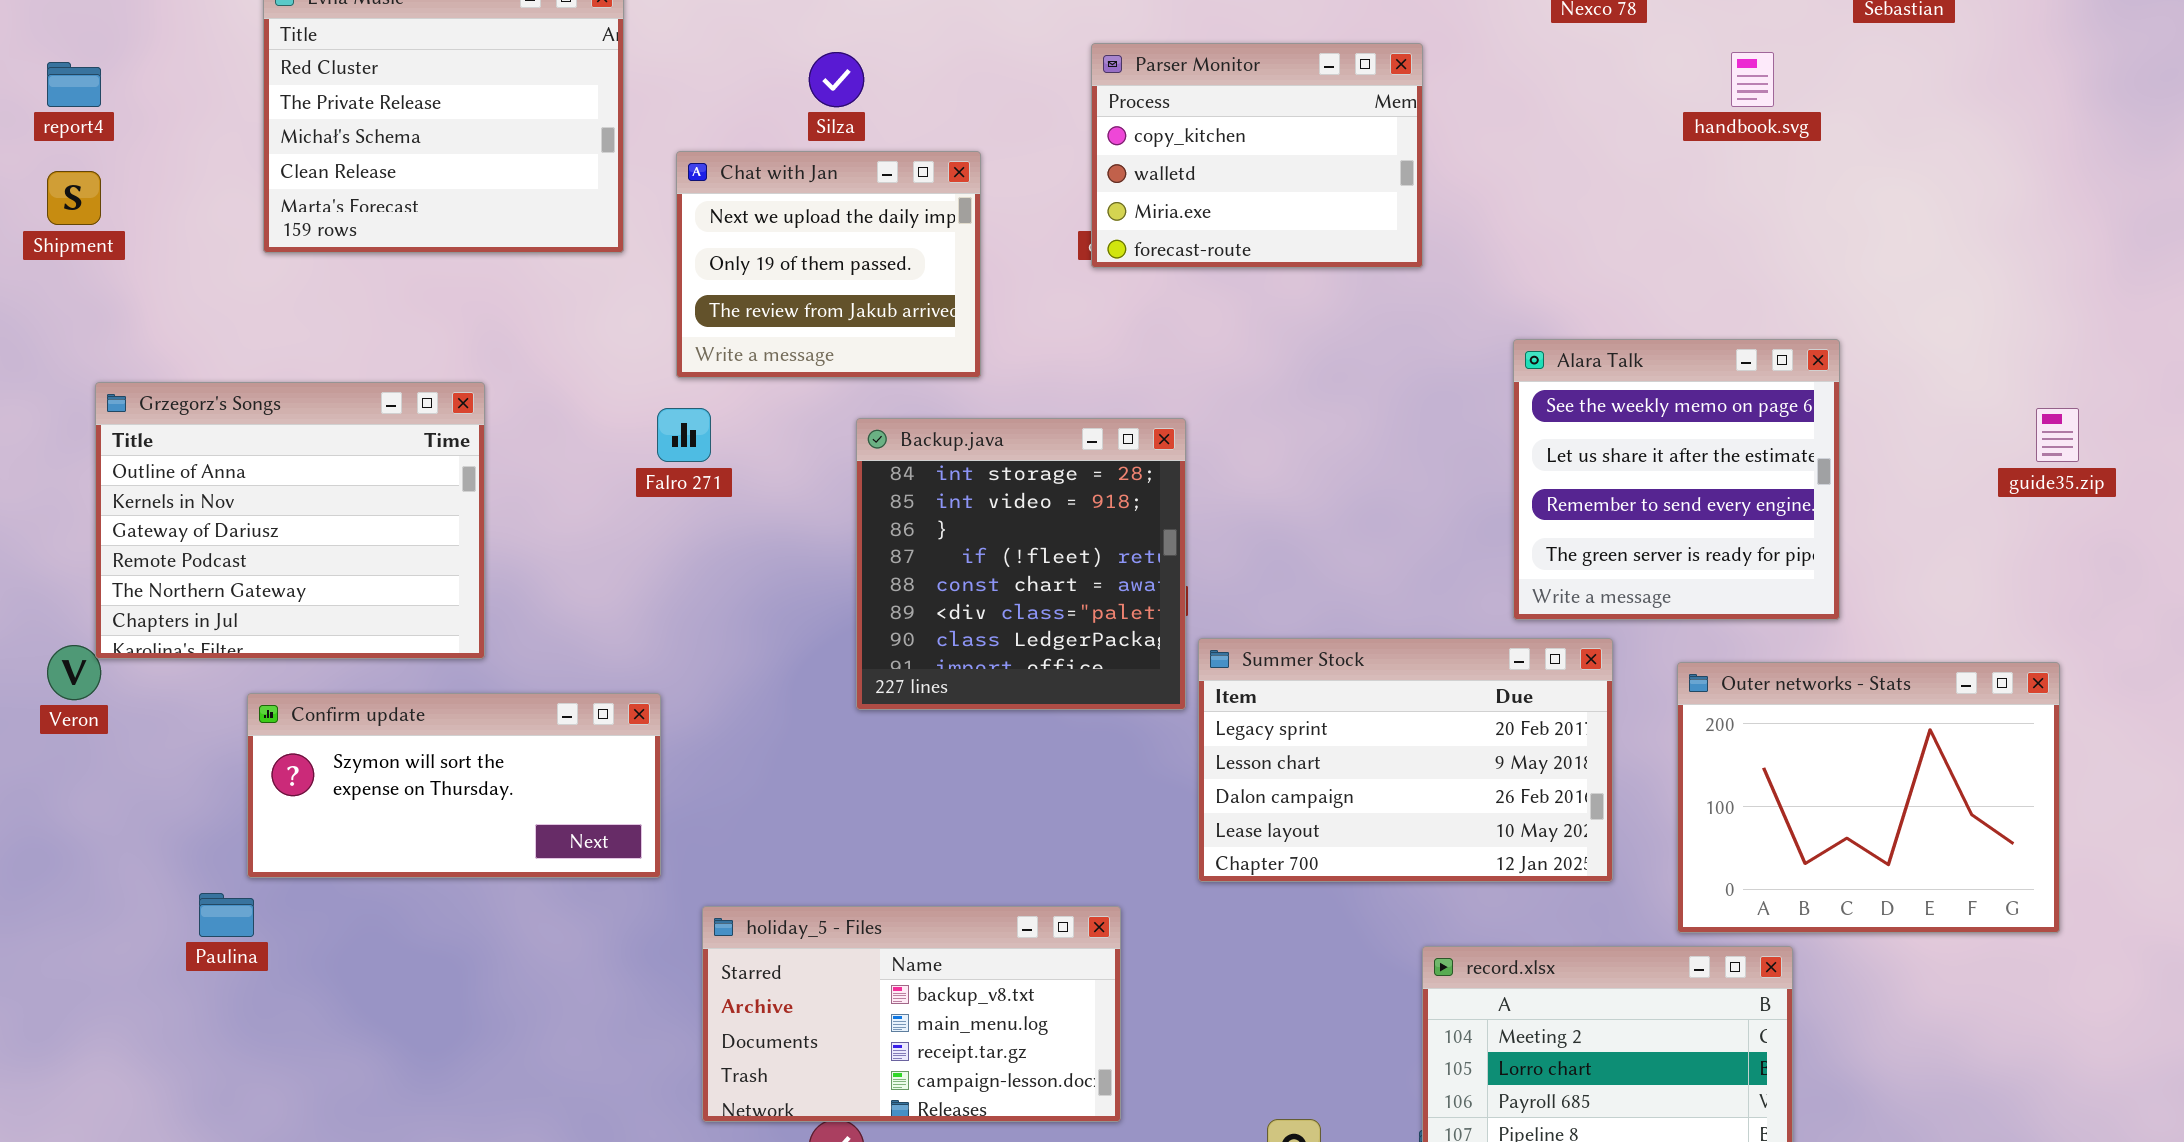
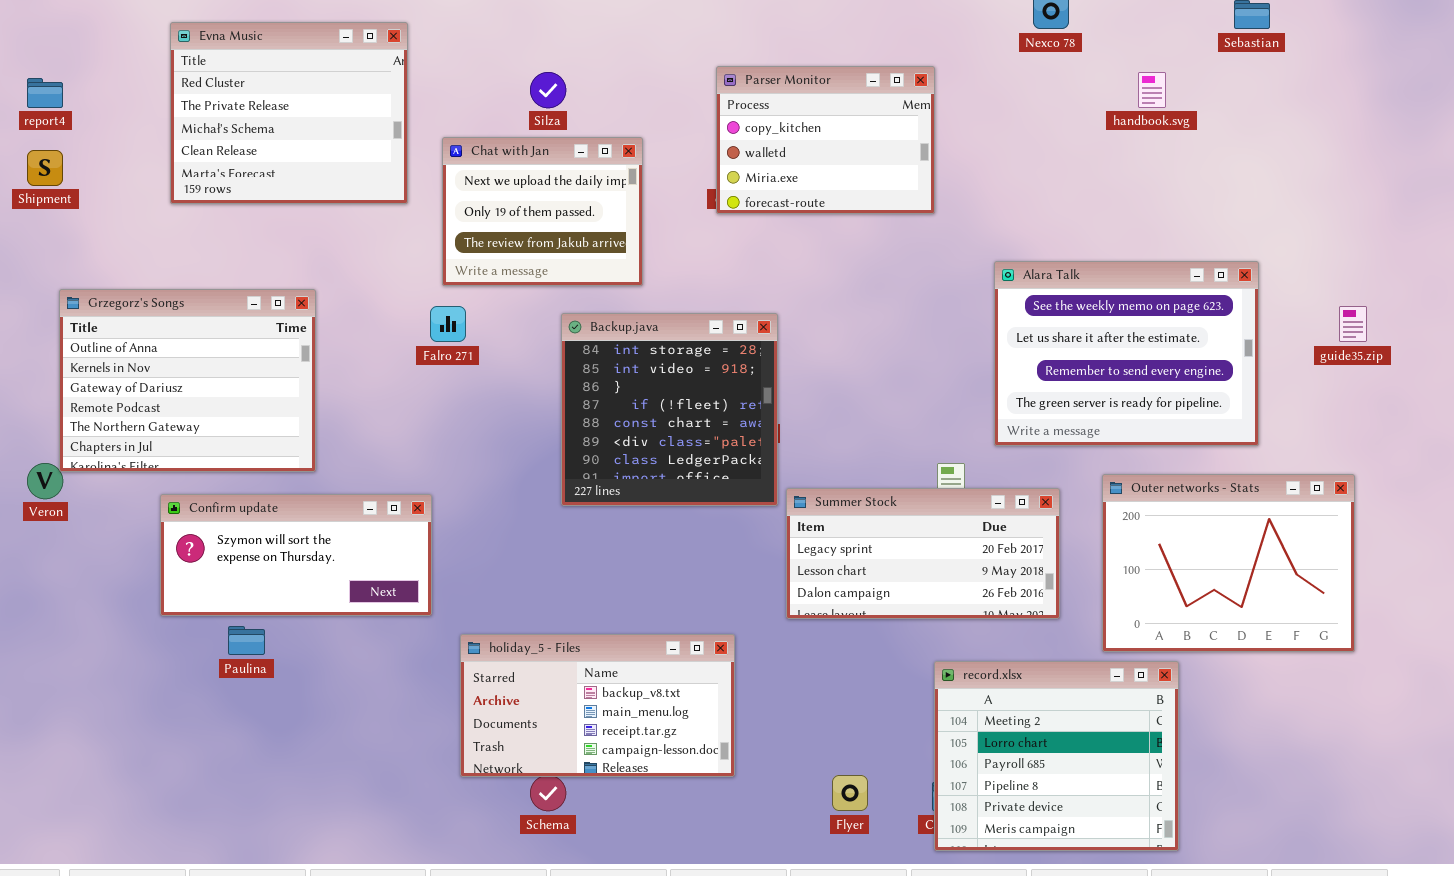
Alara Talk: [1513,339,1840,620] -> [994,261,1259,446], resized
Summer Stock: [1198,638,1613,882] -> [786,488,1060,619], resized
Paulina: [199,893,254,937] -> [228,626,265,655], moved

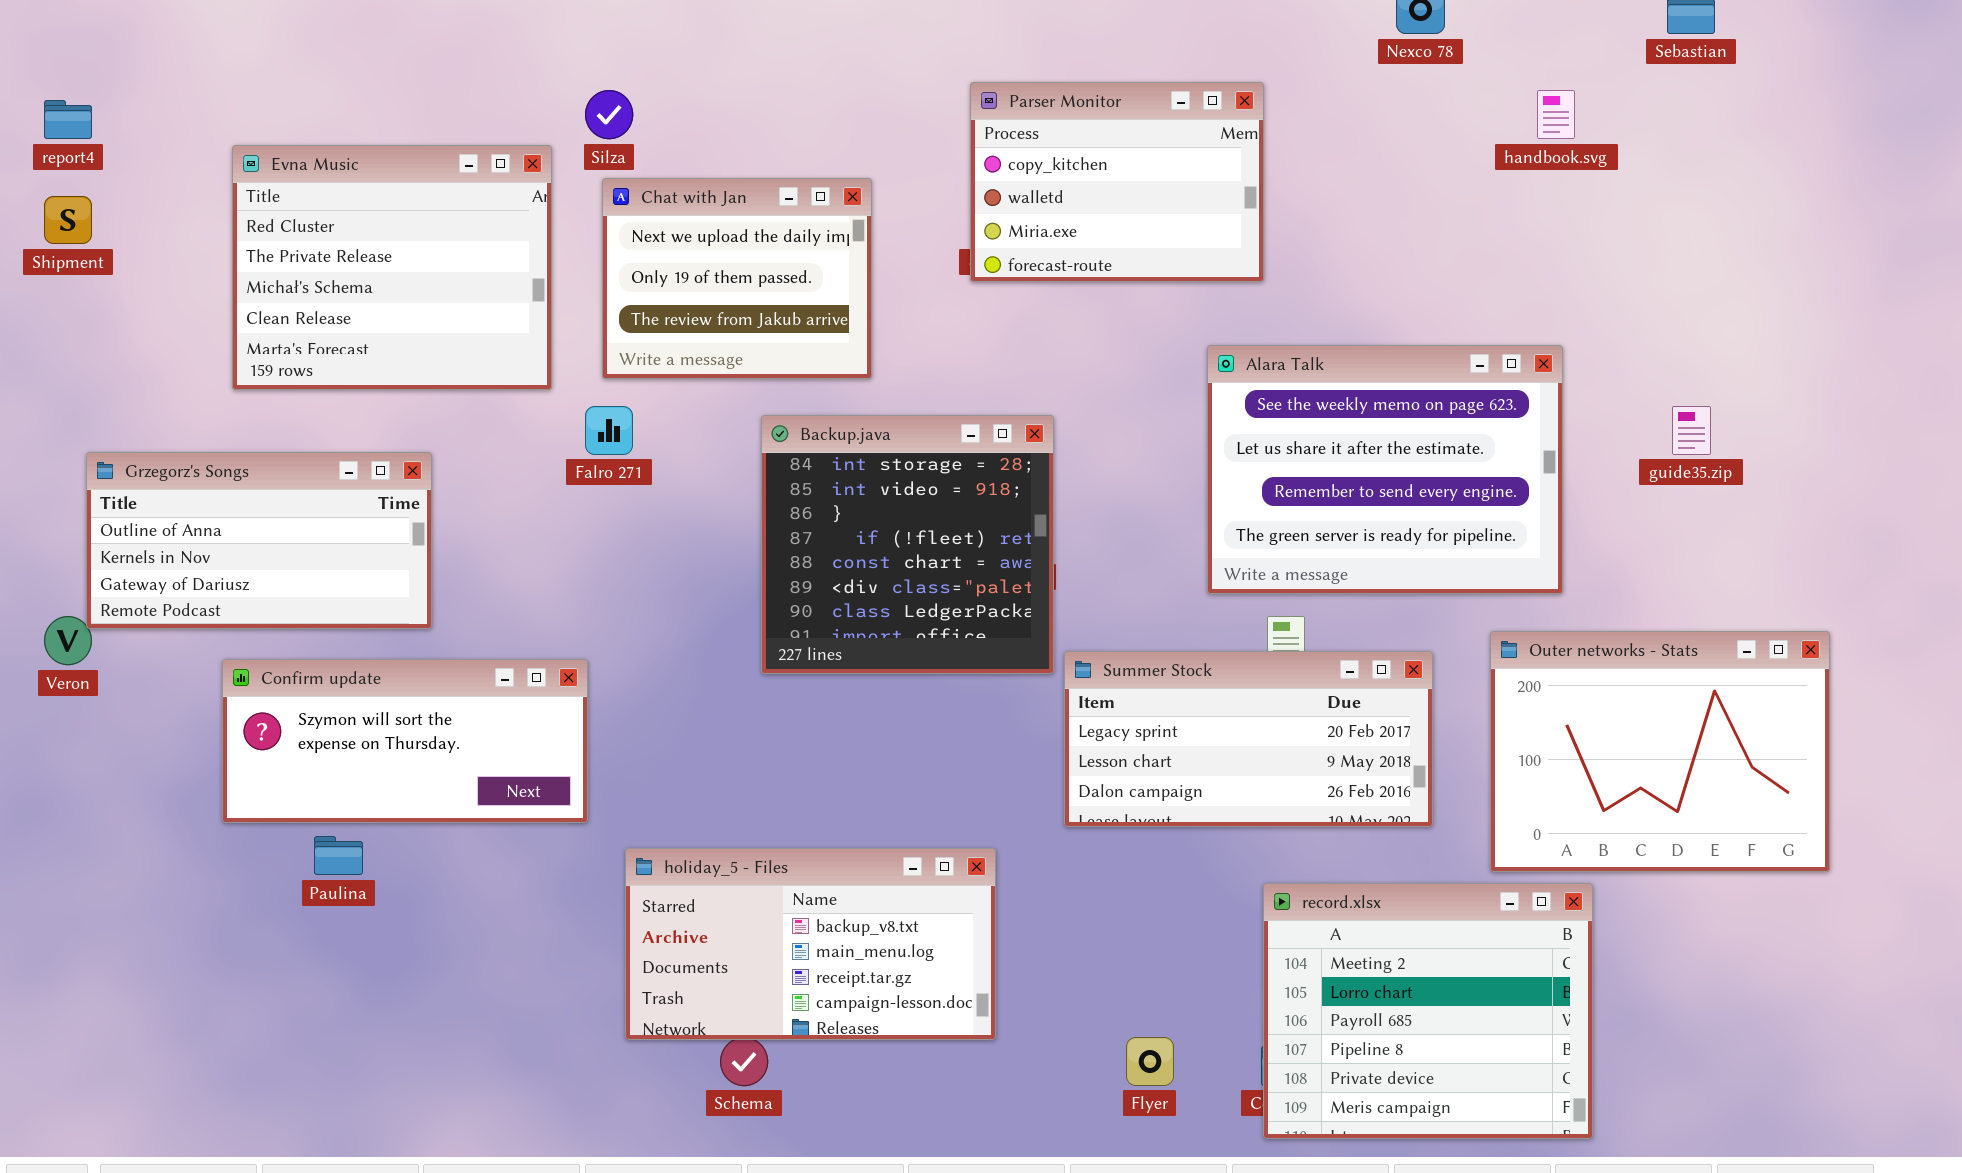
Evna Music: [170,22,408,204] -> [232,145,552,390], moved
Silza: [530,72,566,108] -> [585,90,633,139], moved
Alara Talk: [994,261,1259,446] -> [1207,345,1563,594], moved
Grzegorz's Songs: [59,289,316,472] -> [86,452,432,629], resized
guide35.zip: [1339,306,1367,342] -> [1672,406,1711,455], moved

